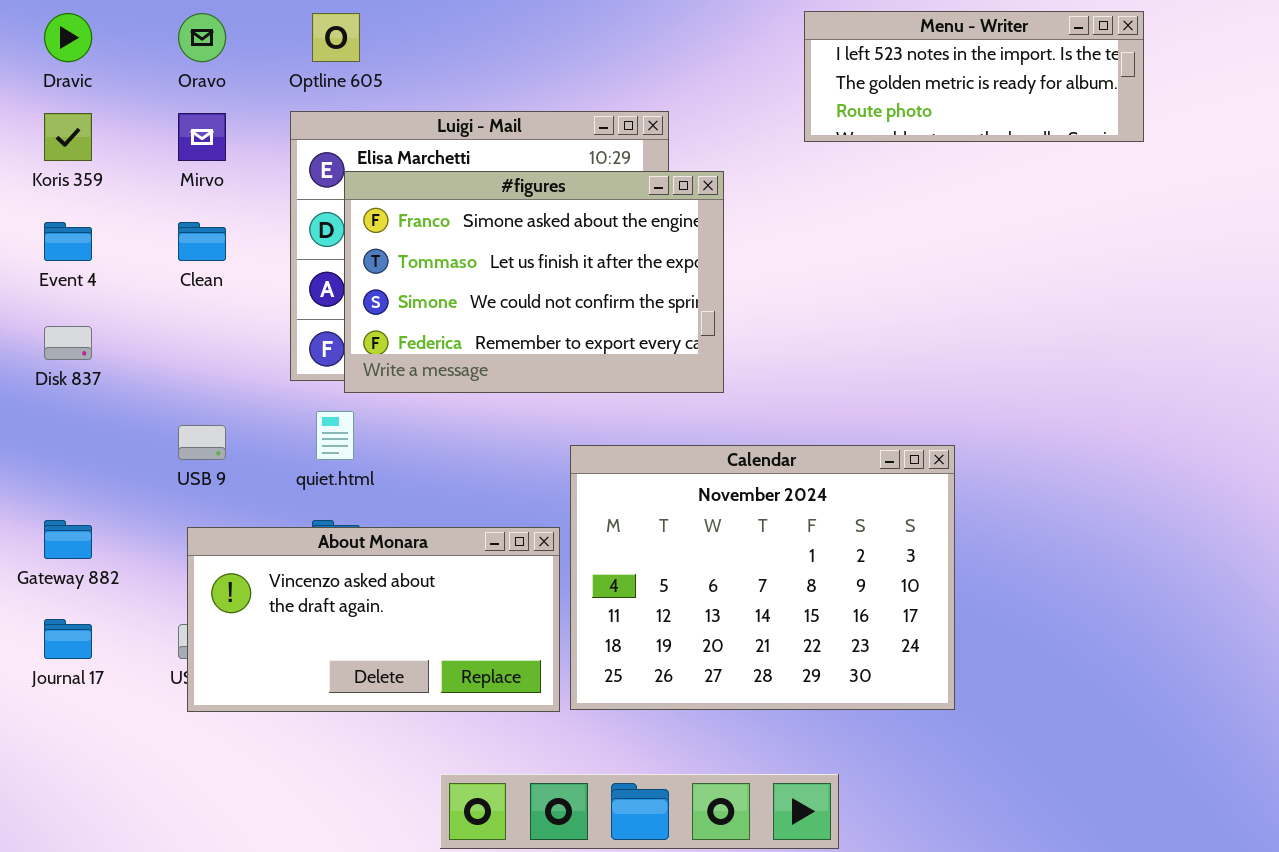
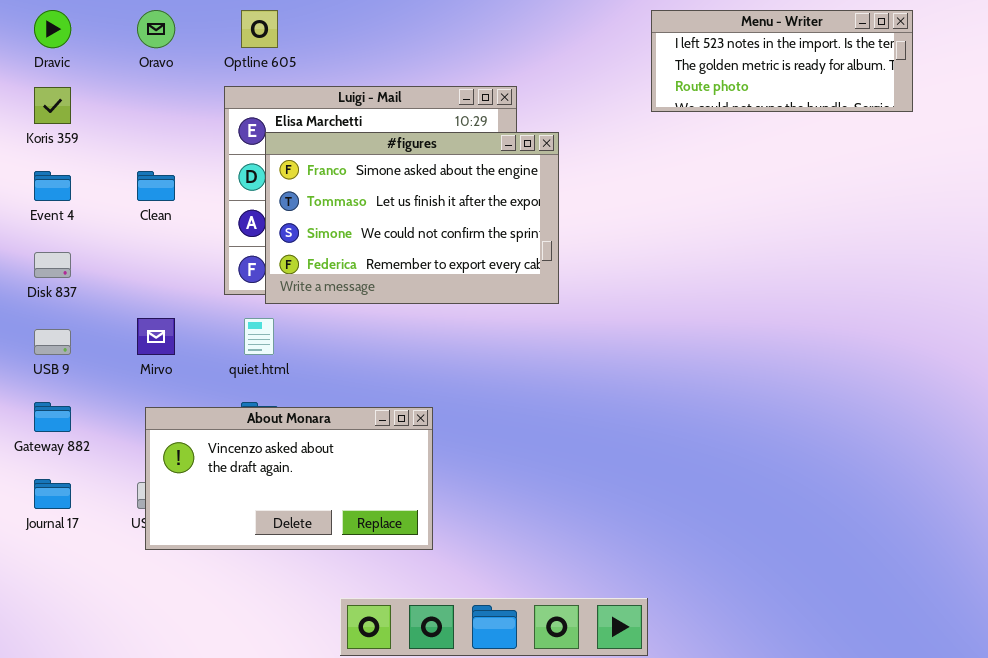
Menu - Writer: [804,11,1144,142] -> [651,10,913,112], moved
Mirvo: [178,113,226,161] -> [137,318,175,355], moved
USB 9: [178,425,226,460] -> [34,329,71,355], moved
Calendar: [570,445,955,710] -> none, closed

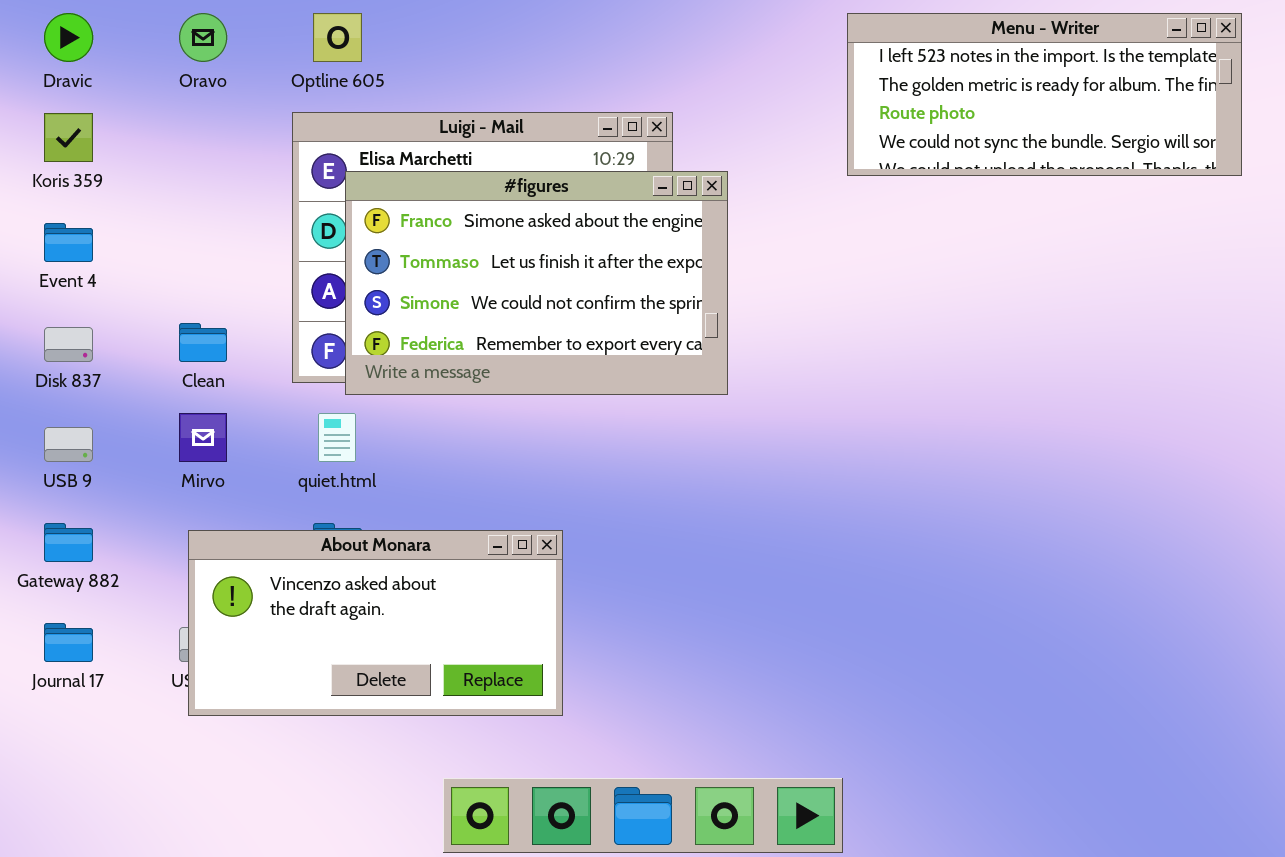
Menu - Writer: [651,10,913,112] -> [847,13,1242,176], resized
Clean: [137,171,175,201] -> [179,323,227,362], moved

